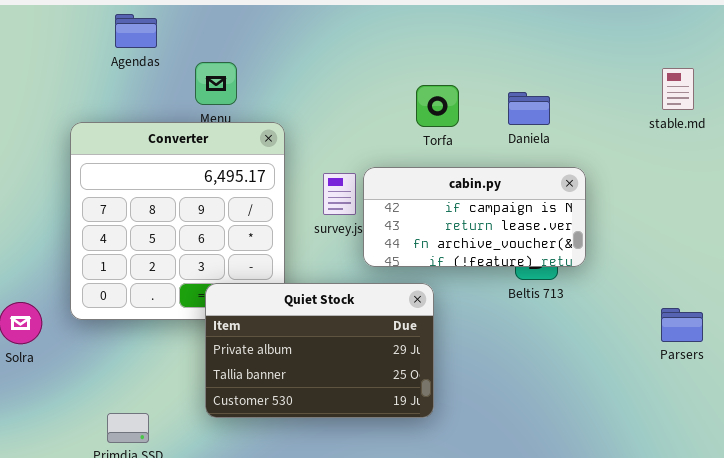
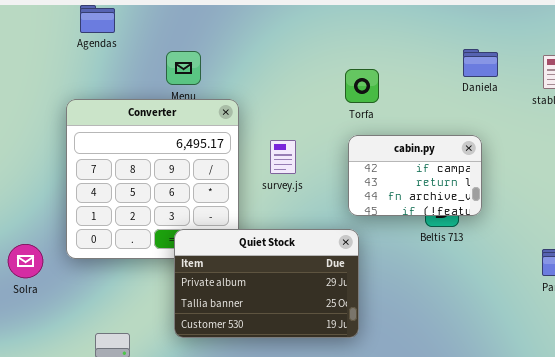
Agendas: [115,14,157,48] -> [80,5,115,33], moved
Daniela: [508,92,550,125] -> [463,49,498,77], moved
cabin.py: [363,167,586,267] -> [348,135,482,216], resized

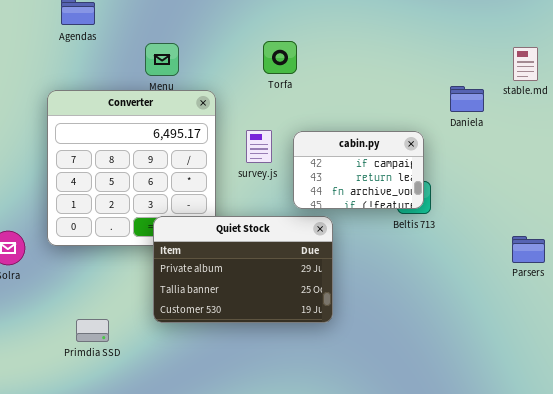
Daniela: [463,49,498,77] -> [450,86,484,112], moved
Torfa: [345,69,379,103] -> [263,41,297,74], moved
cabin.py: [348,135,482,216] -> [293,131,424,209], moved

